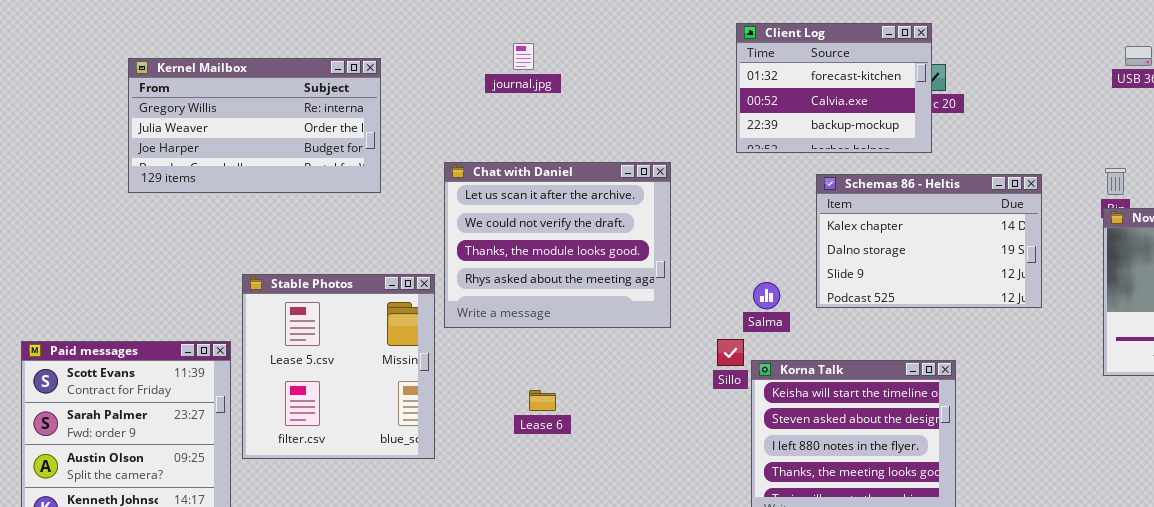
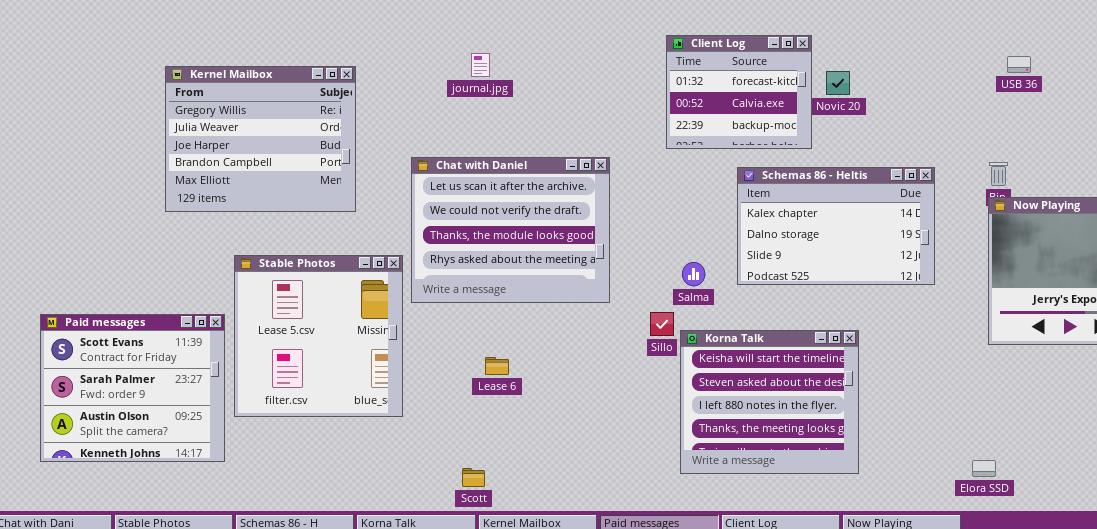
Client Log: [736,23,932,153] -> [666,35,812,149], resized
Kernel Mailbox: [128,58,381,193] -> [165,66,356,212], resized

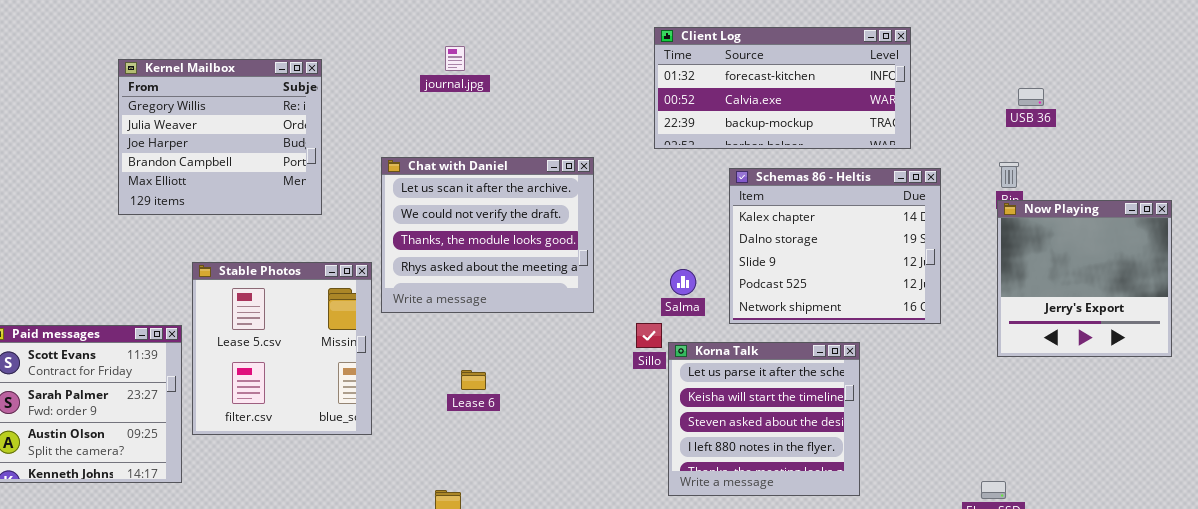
Client Log: [666,35,812,149] -> [654,27,911,149], resized
USB 36: [1007,56,1031,73] -> [1018,88,1044,106], moved
Schemas 86 - Heltis: [737,167,935,285] -> [729,168,941,324], resized
Korna Talk: [680,330,859,474] -> [668,342,860,496], scrolled up 1 row

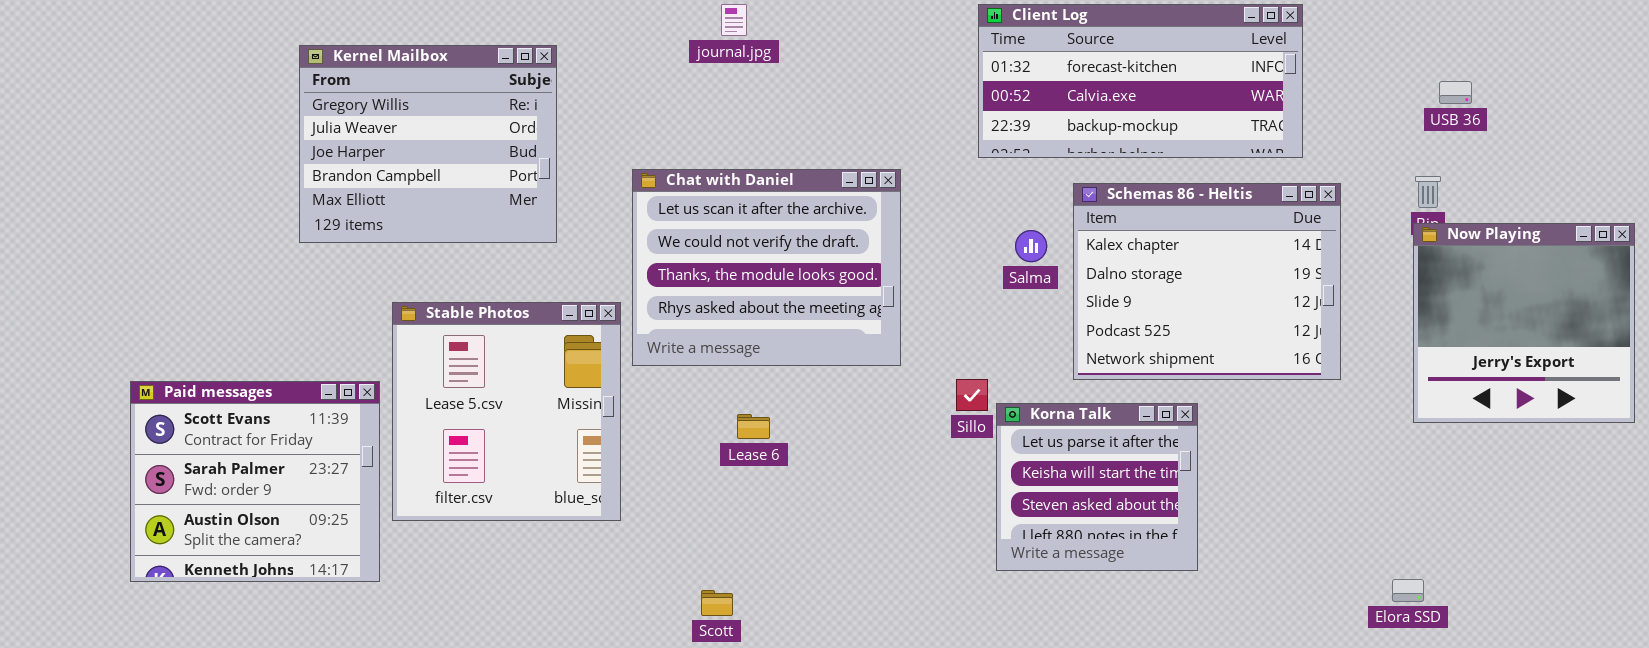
journal.jpg: [445,46,465,71] -> [721,4,747,36], moved
Salma: [670,269,696,295] -> [1015,230,1047,262], moved
Korna Talk: [668,342,860,496] -> [996,403,1198,571], resized
Lease 6: [461,370,486,390] -> [737,414,770,439], moved

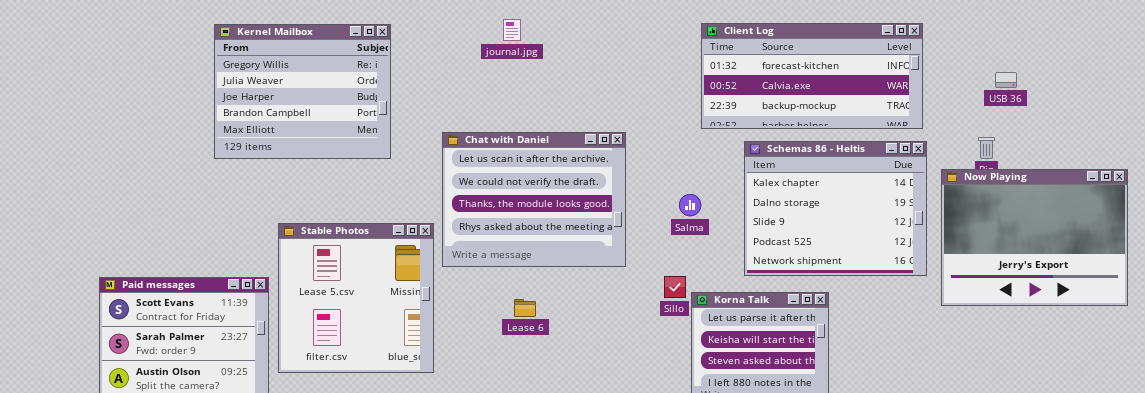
Client Log: [978,4,1303,158] -> [701,23,923,129], moved
Kernel Mailbox: [299,45,557,243] -> [214,24,391,159], moved
Now Playing: [1413,223,1635,423] -> [941,169,1128,306], resized
Salma: [1015,230,1047,262] -> [679,194,701,216], moved

